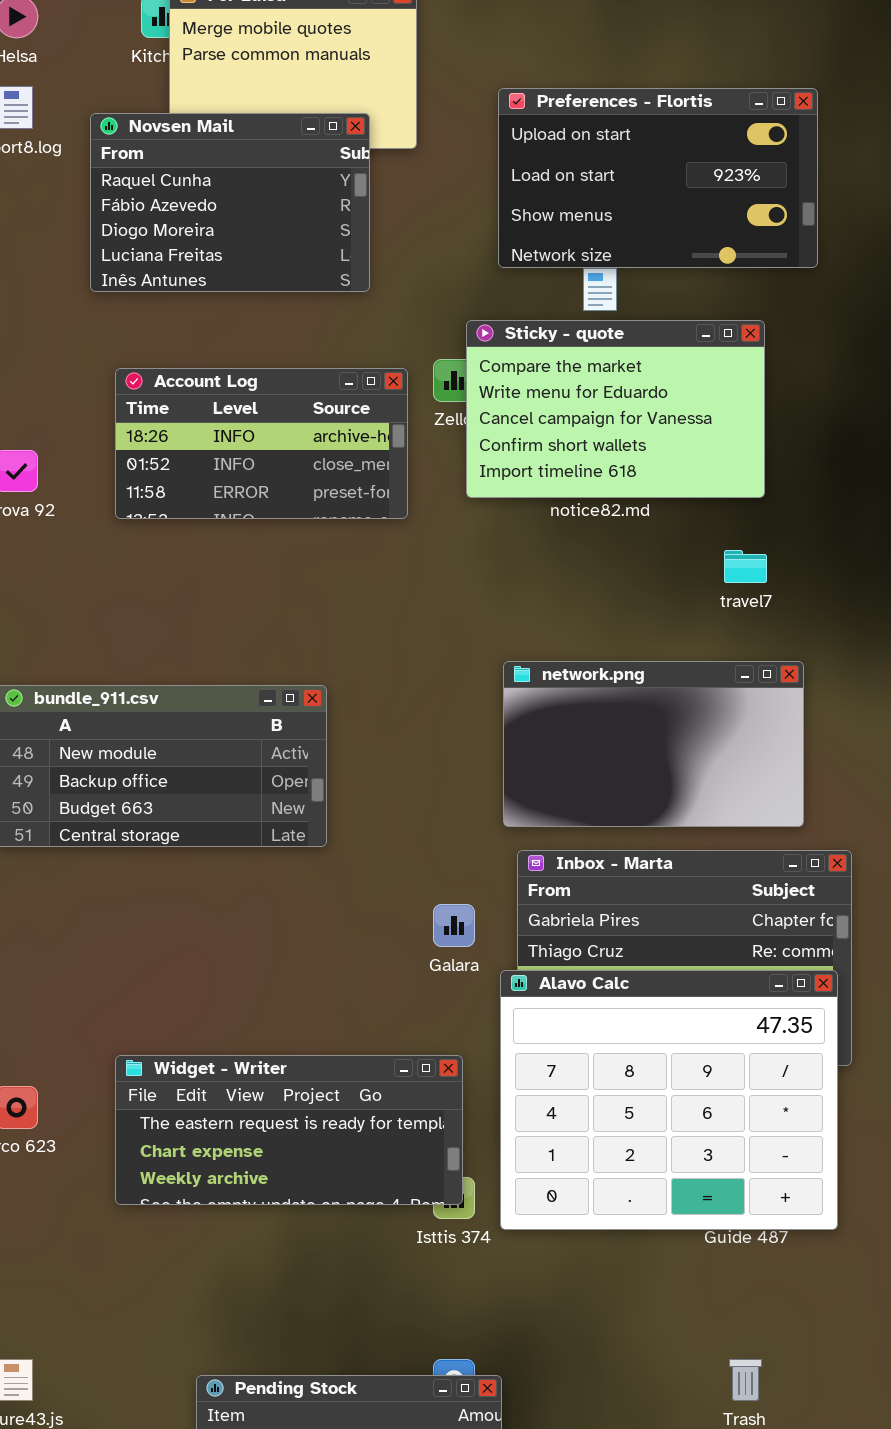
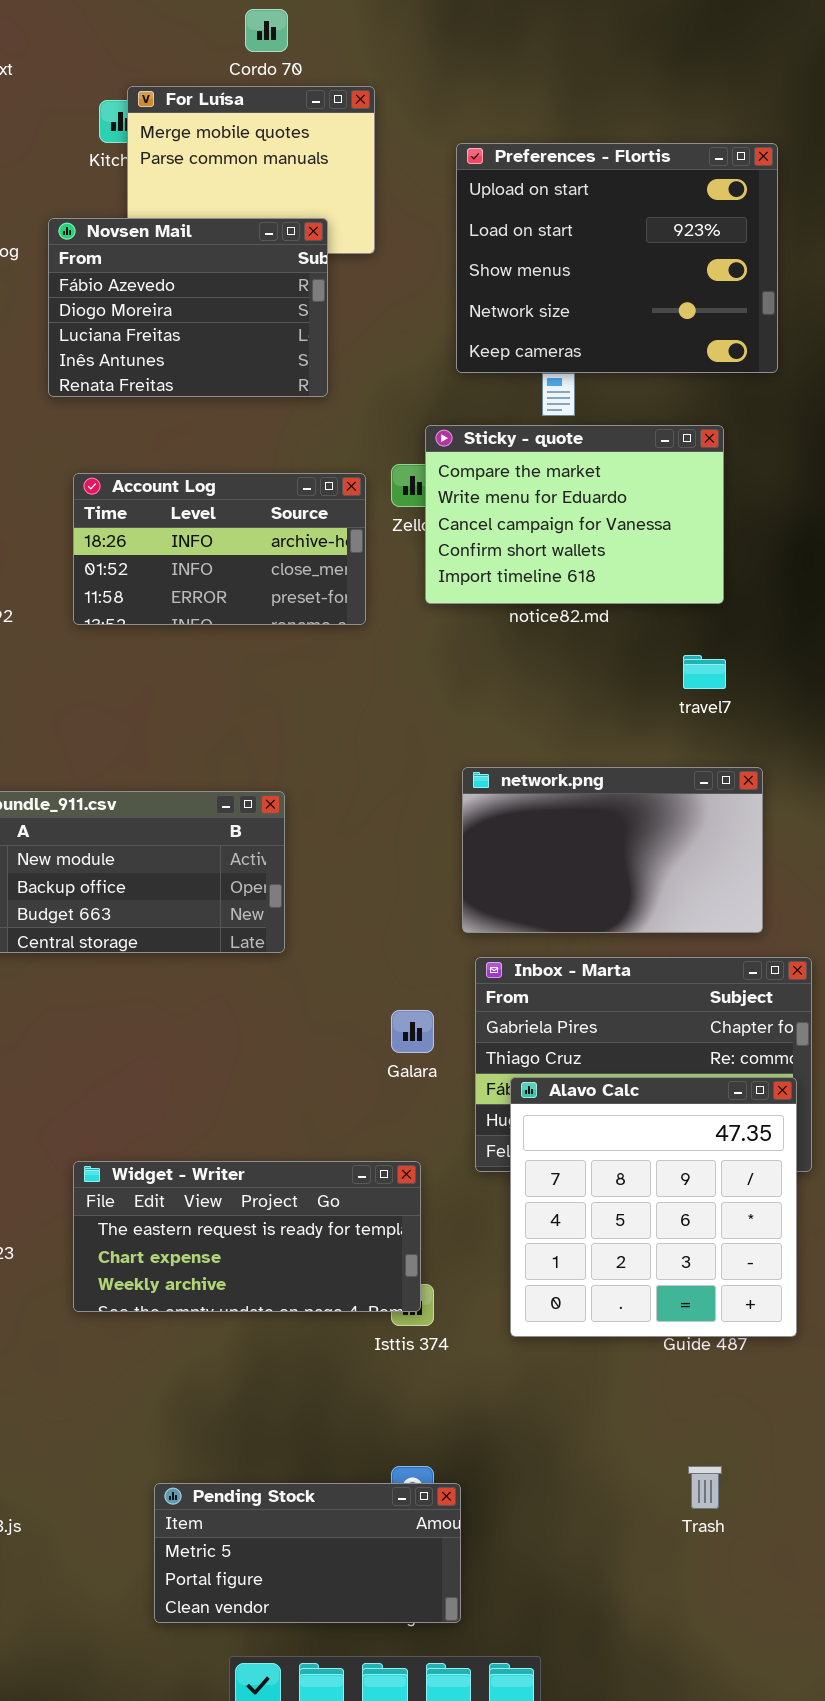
Preferences - Flortis: [498,88,818,268] -> [456,143,778,373], resized
Novsen Mail: [90,113,370,292] -> [48,218,328,397], scrolled down 1 row
Alavo Calc: [500,970,838,1230] -> [510,1077,797,1337], resized

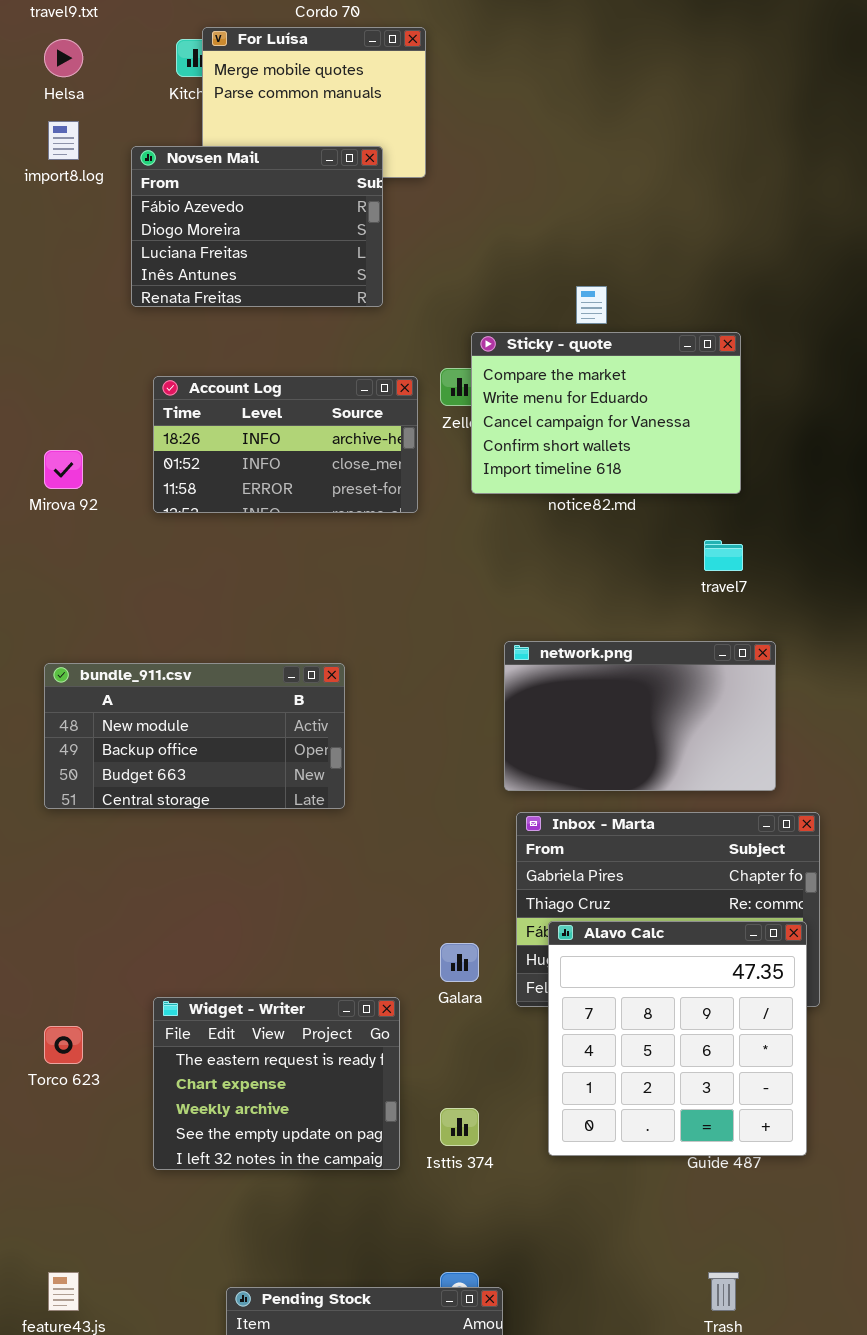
Preferences - Flortis: [456,143,778,373] -> none, closed
Galara: [391,1010,434,1053] -> [440,943,479,982], moved
Widget - Writer: [73,1161,421,1312] -> [153,997,400,1170], resized

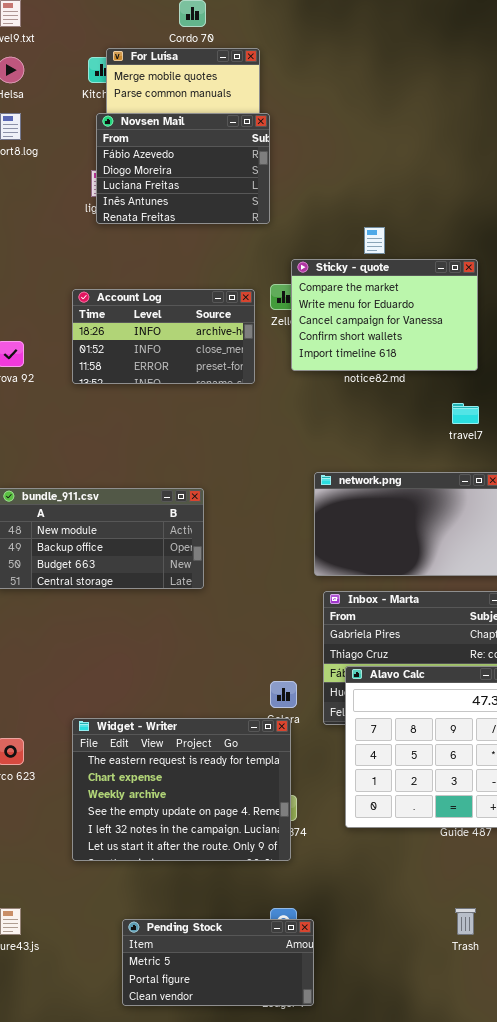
Novsen Mail: [131,146,383,307] -> [96,113,270,224], moved
Widget - Writer: [153,997,400,1170] -> [72,718,291,861], resized

